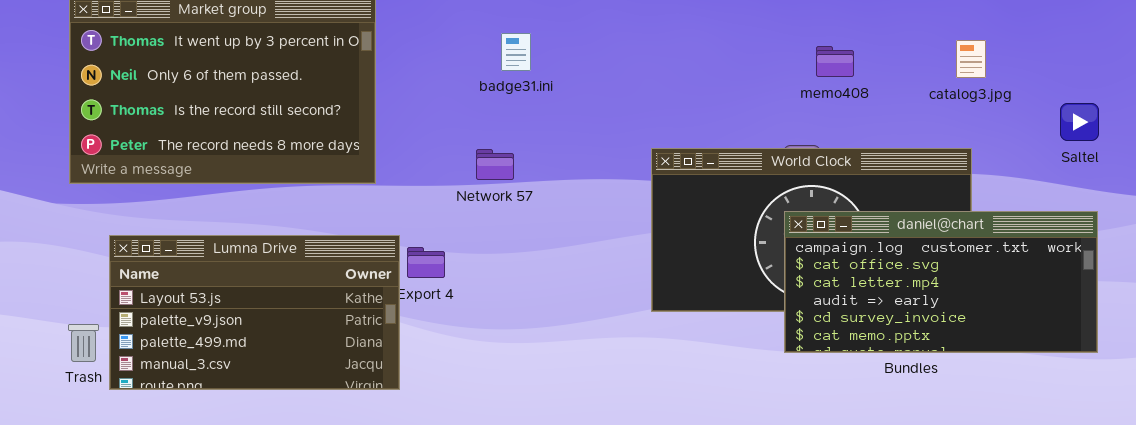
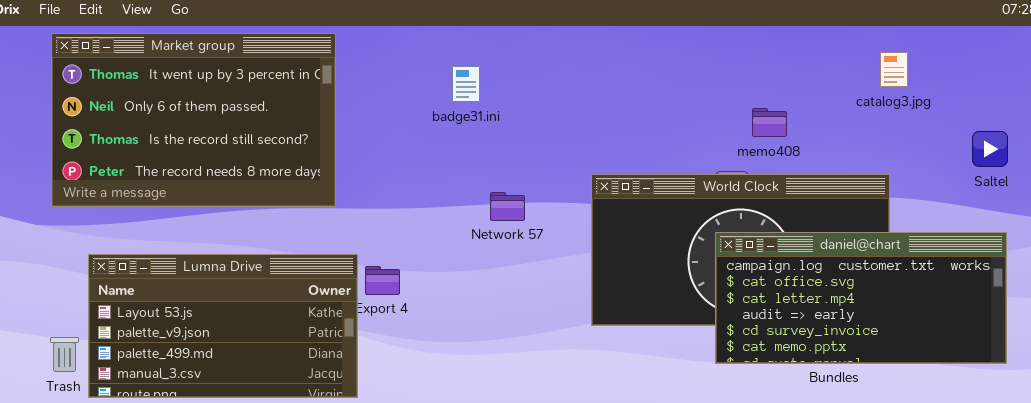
catalog3.jpg: [956,40,986,78] -> [880,52,908,87], moved
memo408: [816,46,854,77] -> [752,108,787,137], moved
Network 57: [476,149,514,180] -> [490,192,525,221], moved

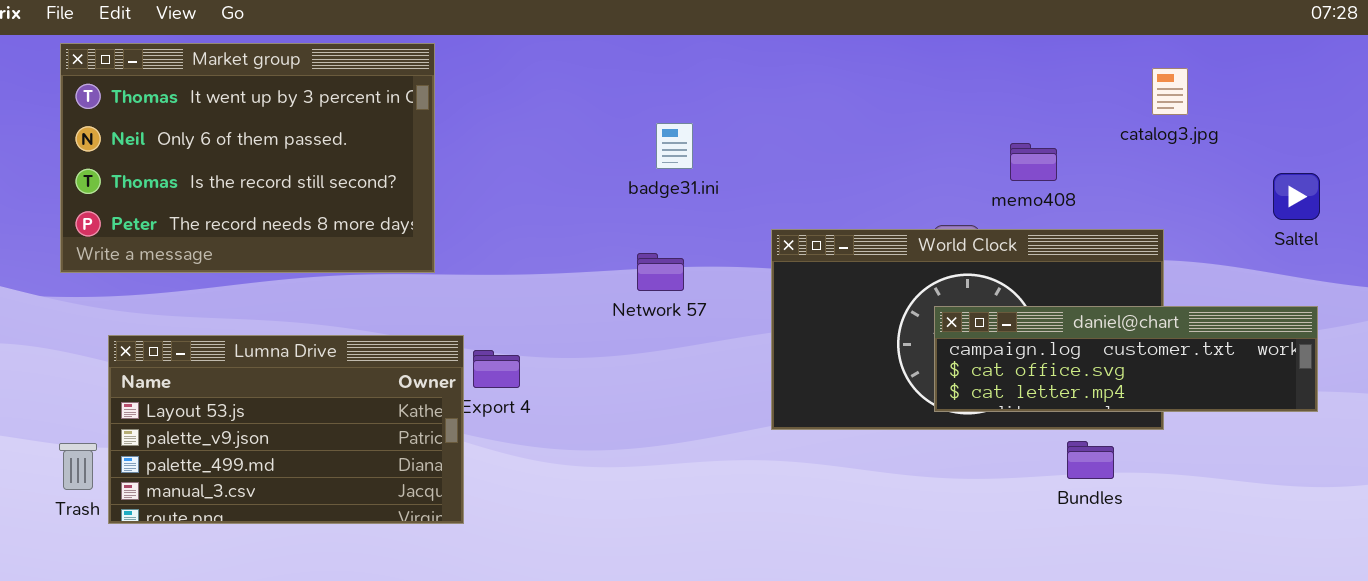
badge31.ini: [452,66,480,102] -> [656,123,693,169], moved
memo408: [752,108,787,137] -> [1010,143,1057,181], moved
daniel@chart: [715,232,1007,364] -> [934,306,1318,412], resized

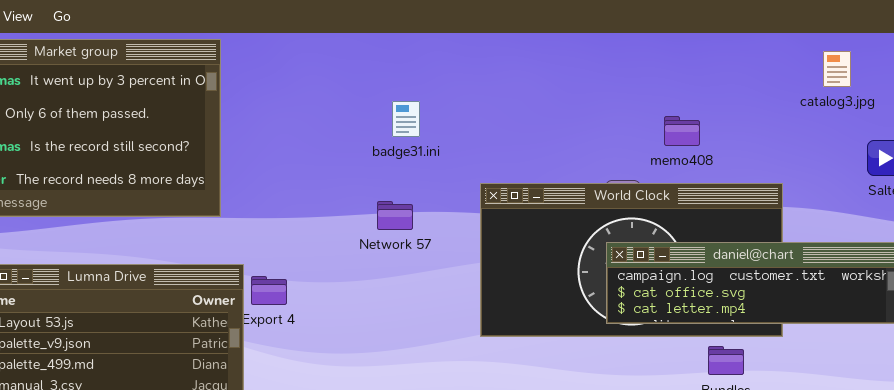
catalog3.jpg: [1152,68,1188,115] -> [823,51,851,87], moved

